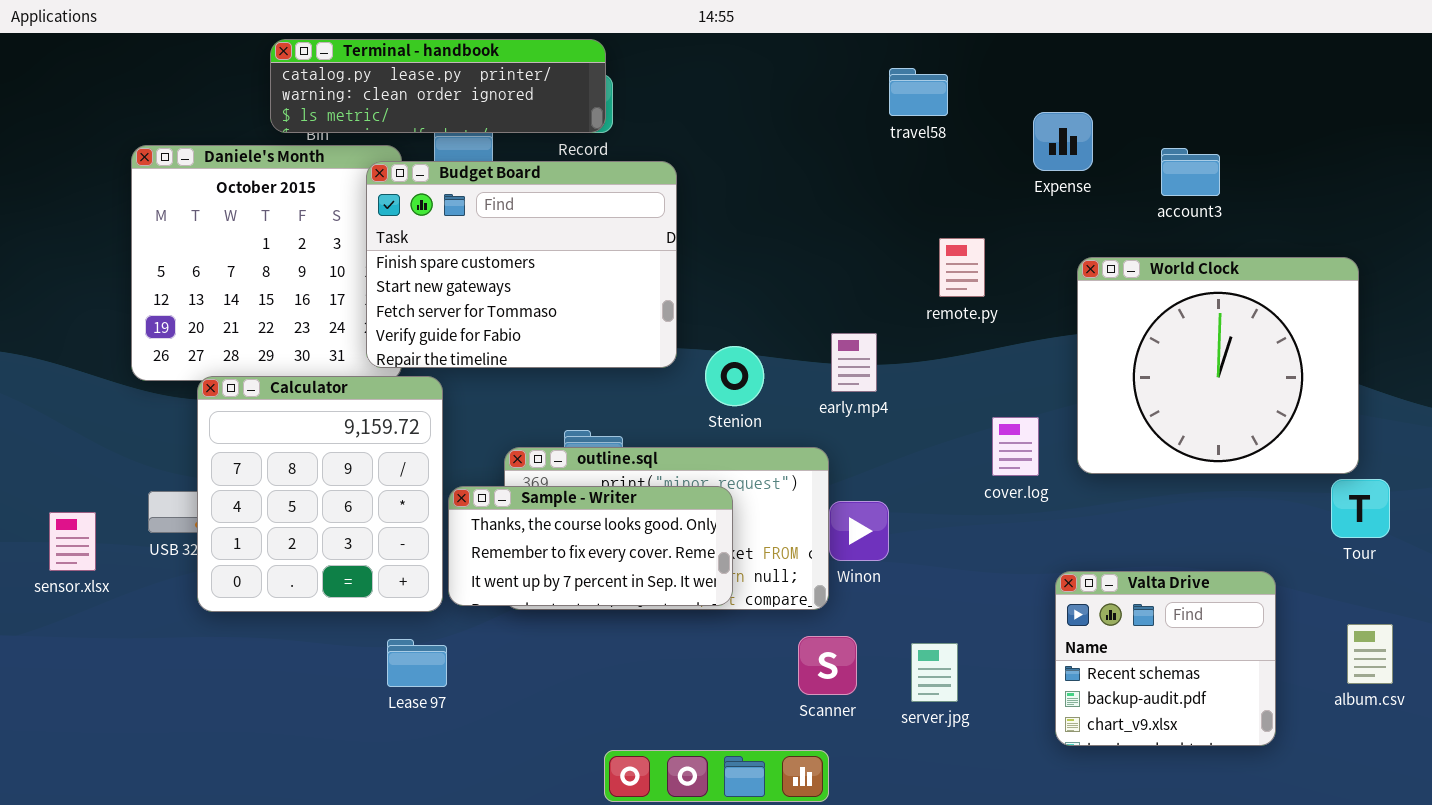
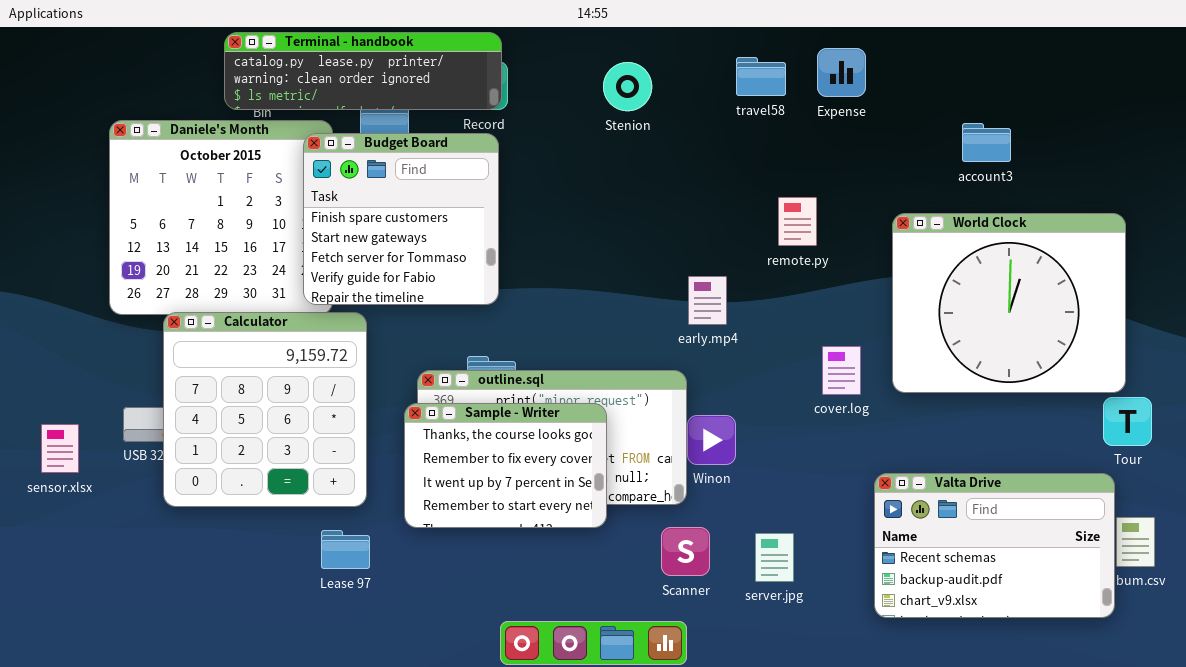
Expense: [1033,112,1093,171] -> [817,48,866,97], moved
Budget Board: [366,161,677,368] -> [303,133,499,305], resized
Stenion: [705,346,764,406] -> [603,62,652,111], moved
Sample - Writer: [448,486,733,606] -> [404,403,607,528], resized
Valta Drive: [1055,571,1276,746] -> [874,473,1115,618], resized

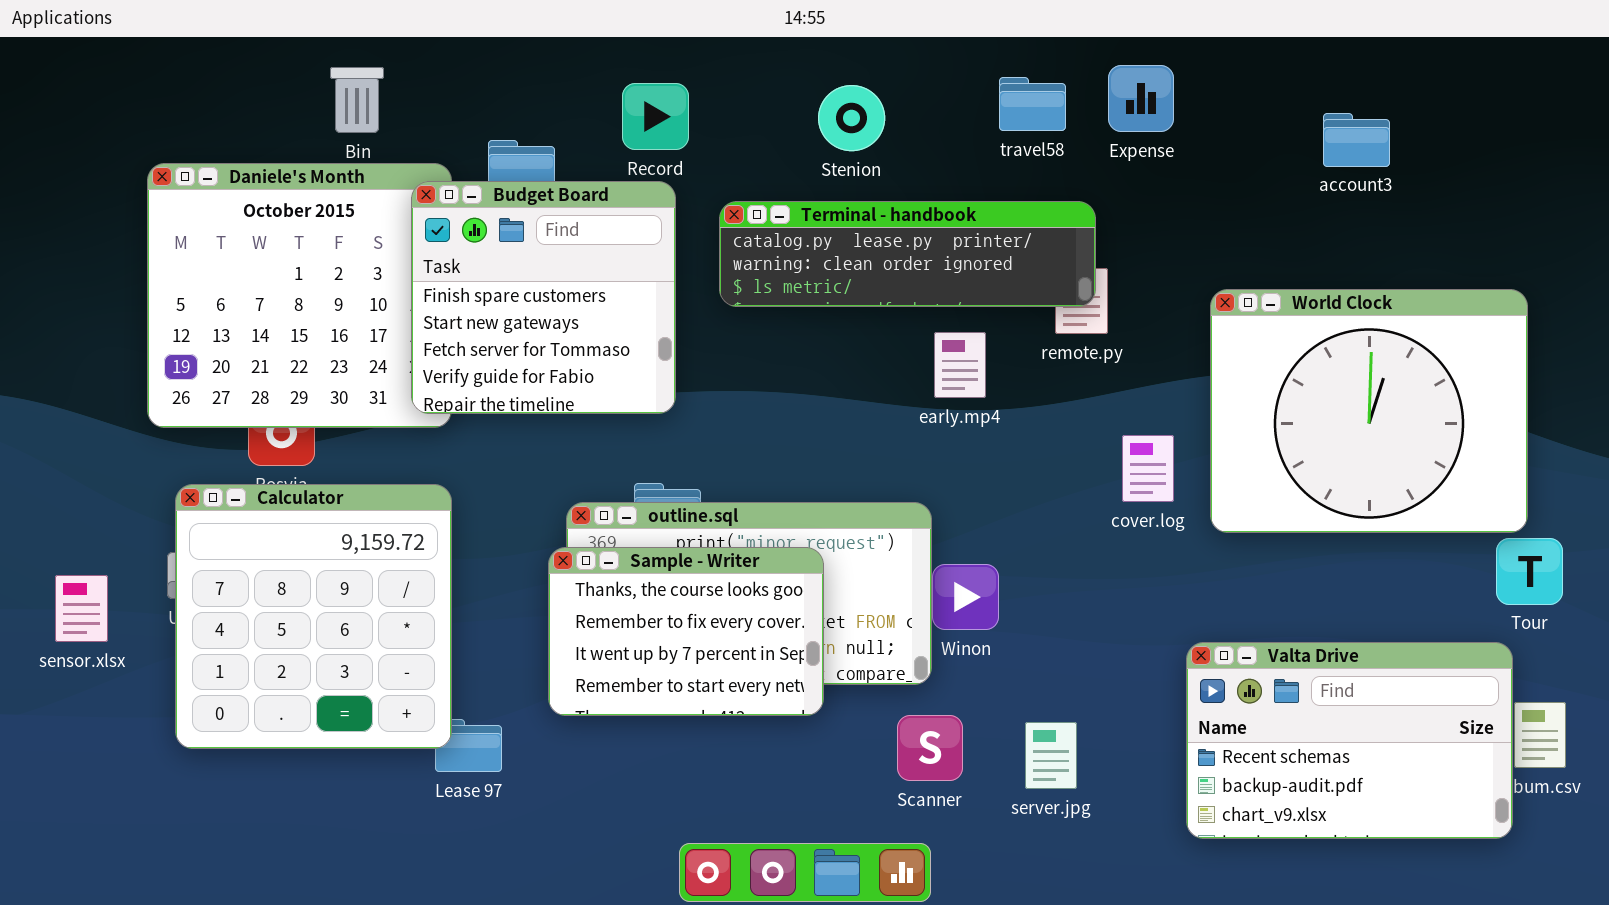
Terminal - handbook: [224,32,502,110] -> [719,201,1096,307], moved
account3: [962,123,1011,162] -> [1323,113,1390,167], moved
early.mp4: [688,276,727,325] -> [934,332,986,398], moved
Calculator: [163,312,367,507] -> [175,484,452,749], moved
cover.log: [822,346,861,395] -> [1122,435,1174,502], moved

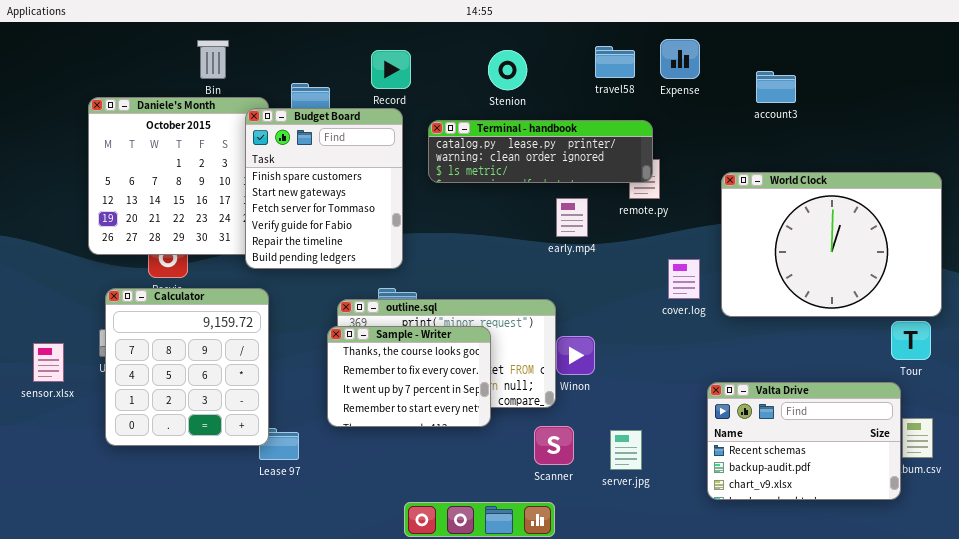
account3: [1323,113,1390,167] -> [756,71,796,103], moved
Budget Board: [411,181,676,414] -> [245,108,403,269], resized
World Clock: [1210,289,1528,533] -> [721,172,942,317], resized

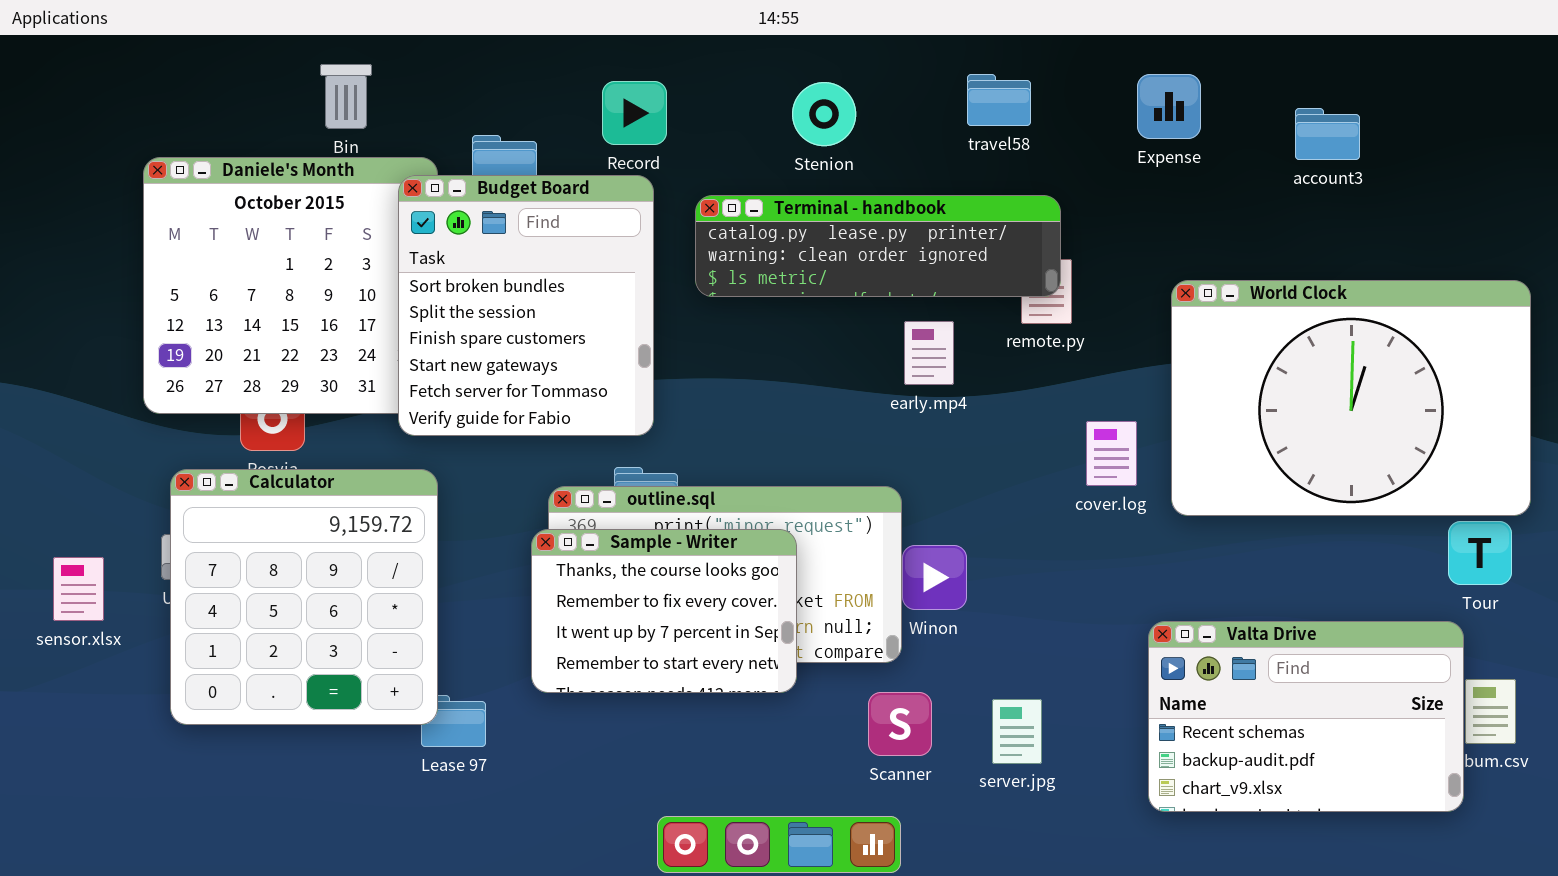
Expense: [660,39,700,79] -> [1137,74,1201,139], moved
account3: [756,71,796,103] -> [1295,108,1360,160], moved
Budget Board: [245,108,403,269] -> [398,175,654,436], scrolled up 2 rows

